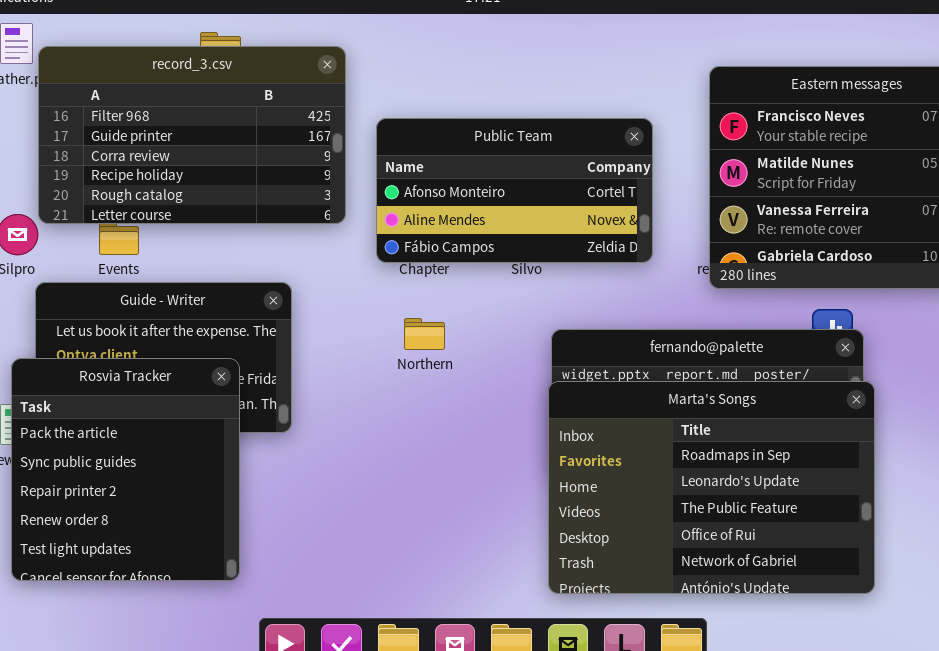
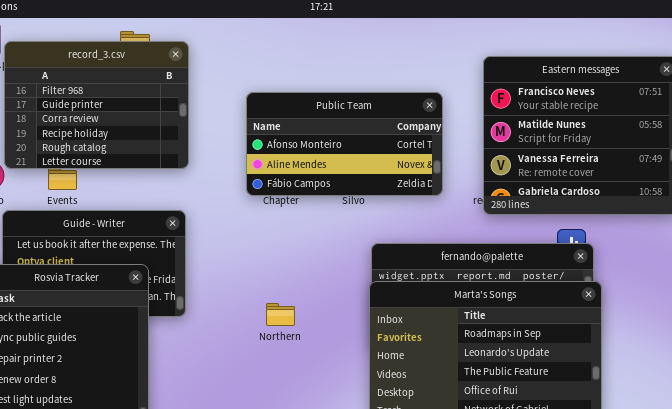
record_3.csv: [38,46,346,224] -> [4,41,189,169], resized
Northern: [404,318,445,350] -> [266,303,295,326], moved

